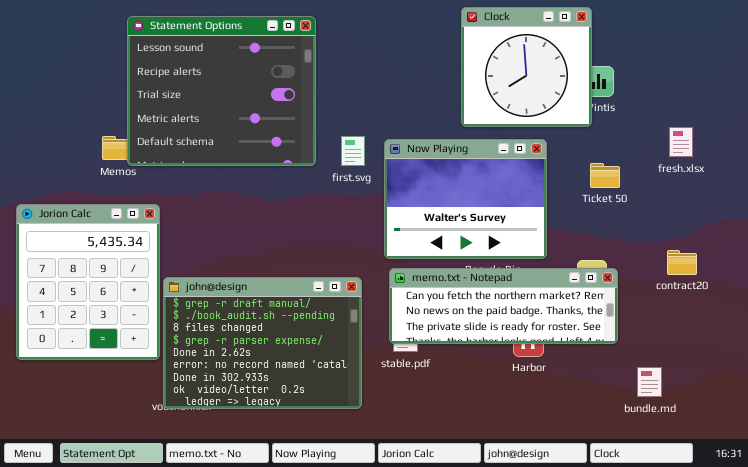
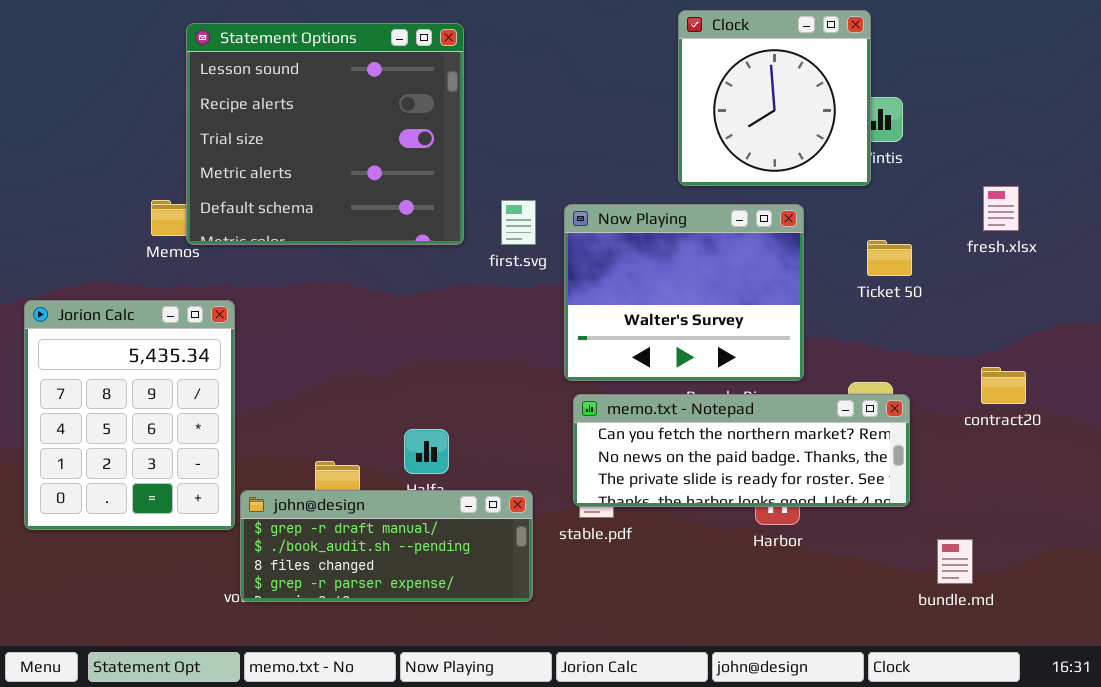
john@design: [163,277,362,409] -> [240,490,533,602], resized

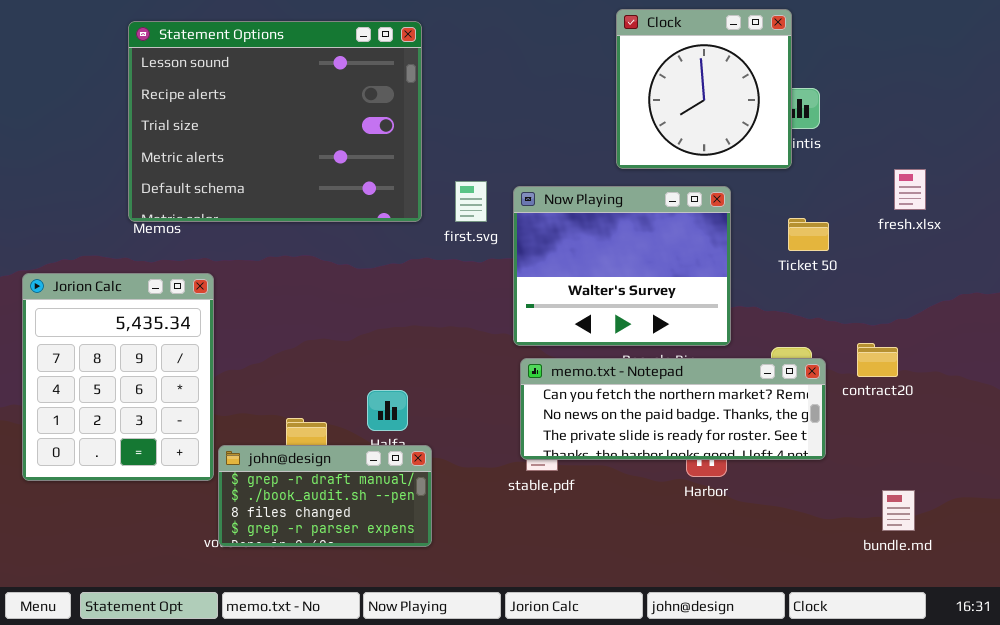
Statement Options: [186,23,464,245] -> [128,21,422,222], resized
contract20: [981,367,1026,404] -> [857,343,898,377], moved
john@design: [240,490,533,602] -> [218,445,432,547], resized
bundle.md: [937,539,973,584] -> [882,490,915,531], moved

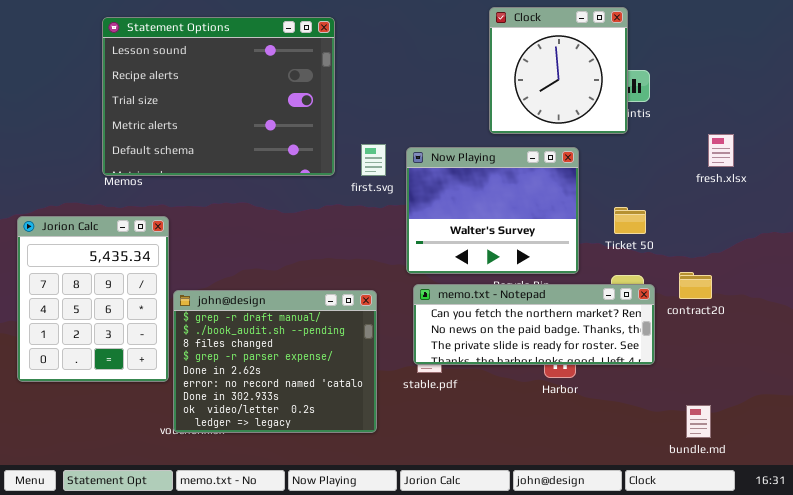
Ticket 50: [788,218,829,251] -> [614,207,646,234], moved
john@design: [218,445,432,547] -> [173,290,377,433], resized
bundle.md: [882,490,915,531] -> [686,405,711,438], moved

